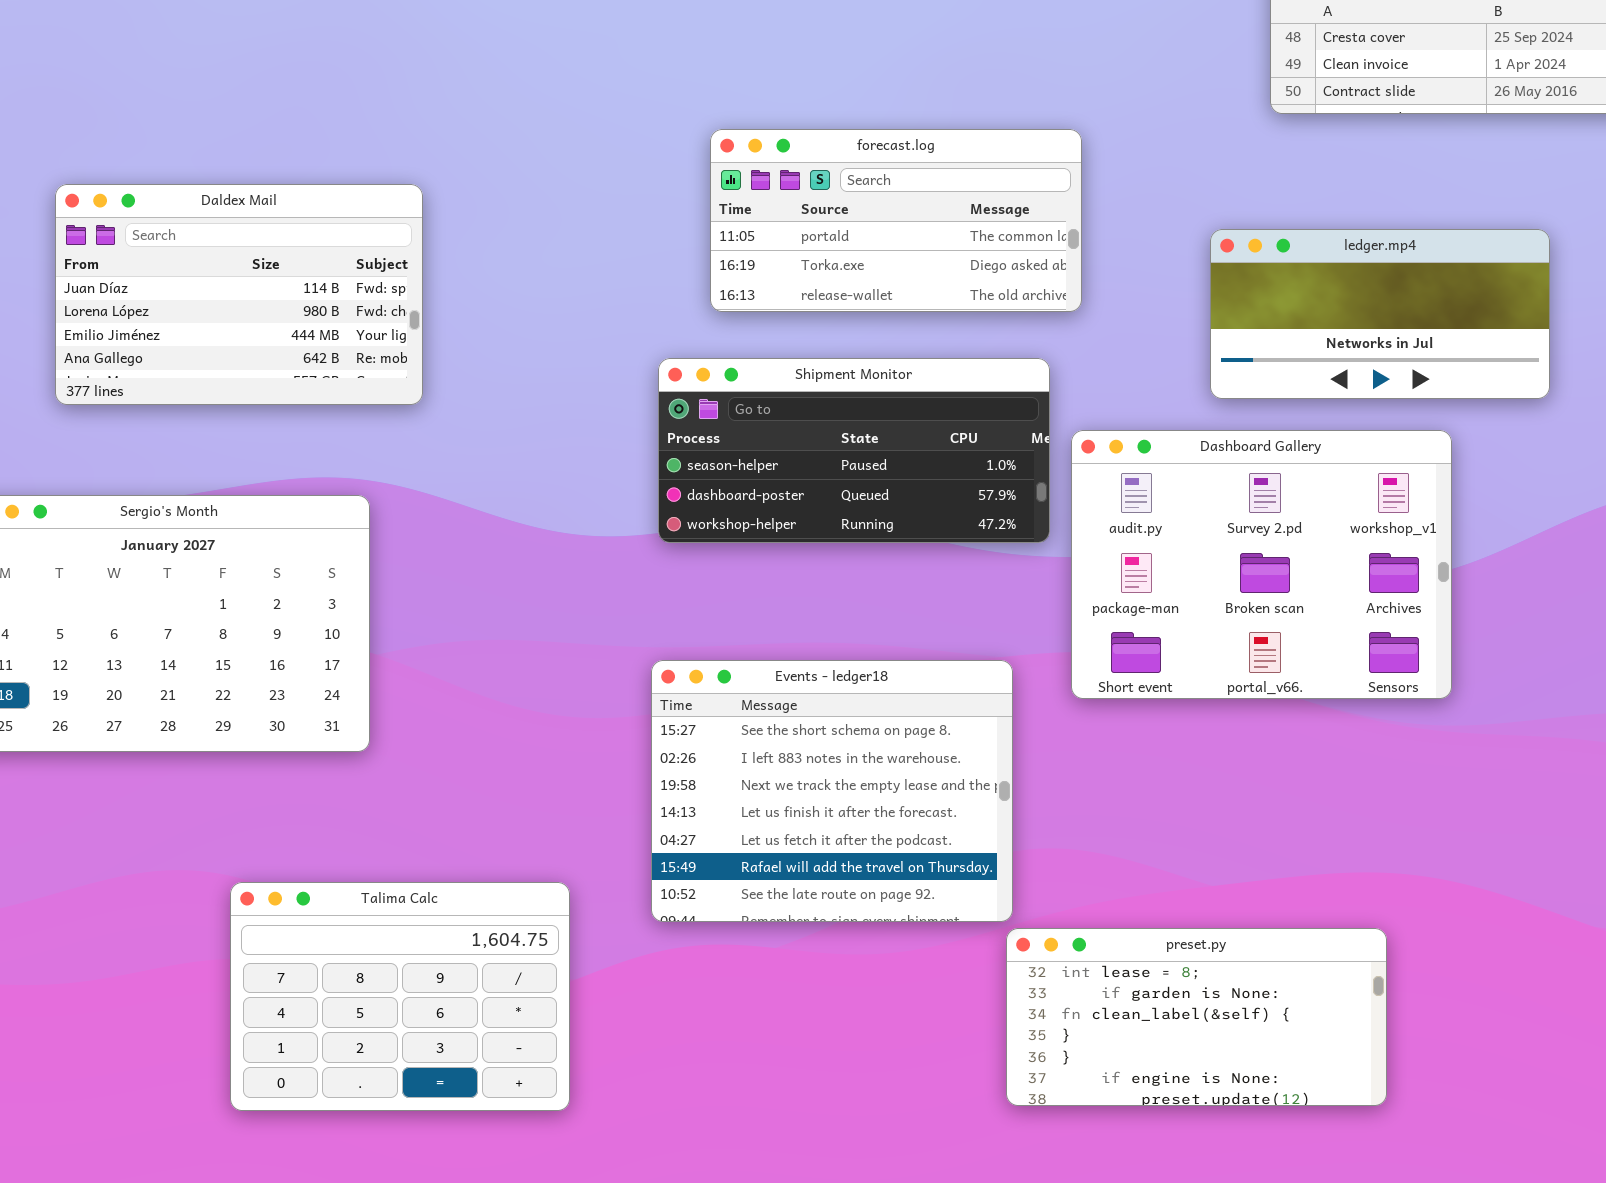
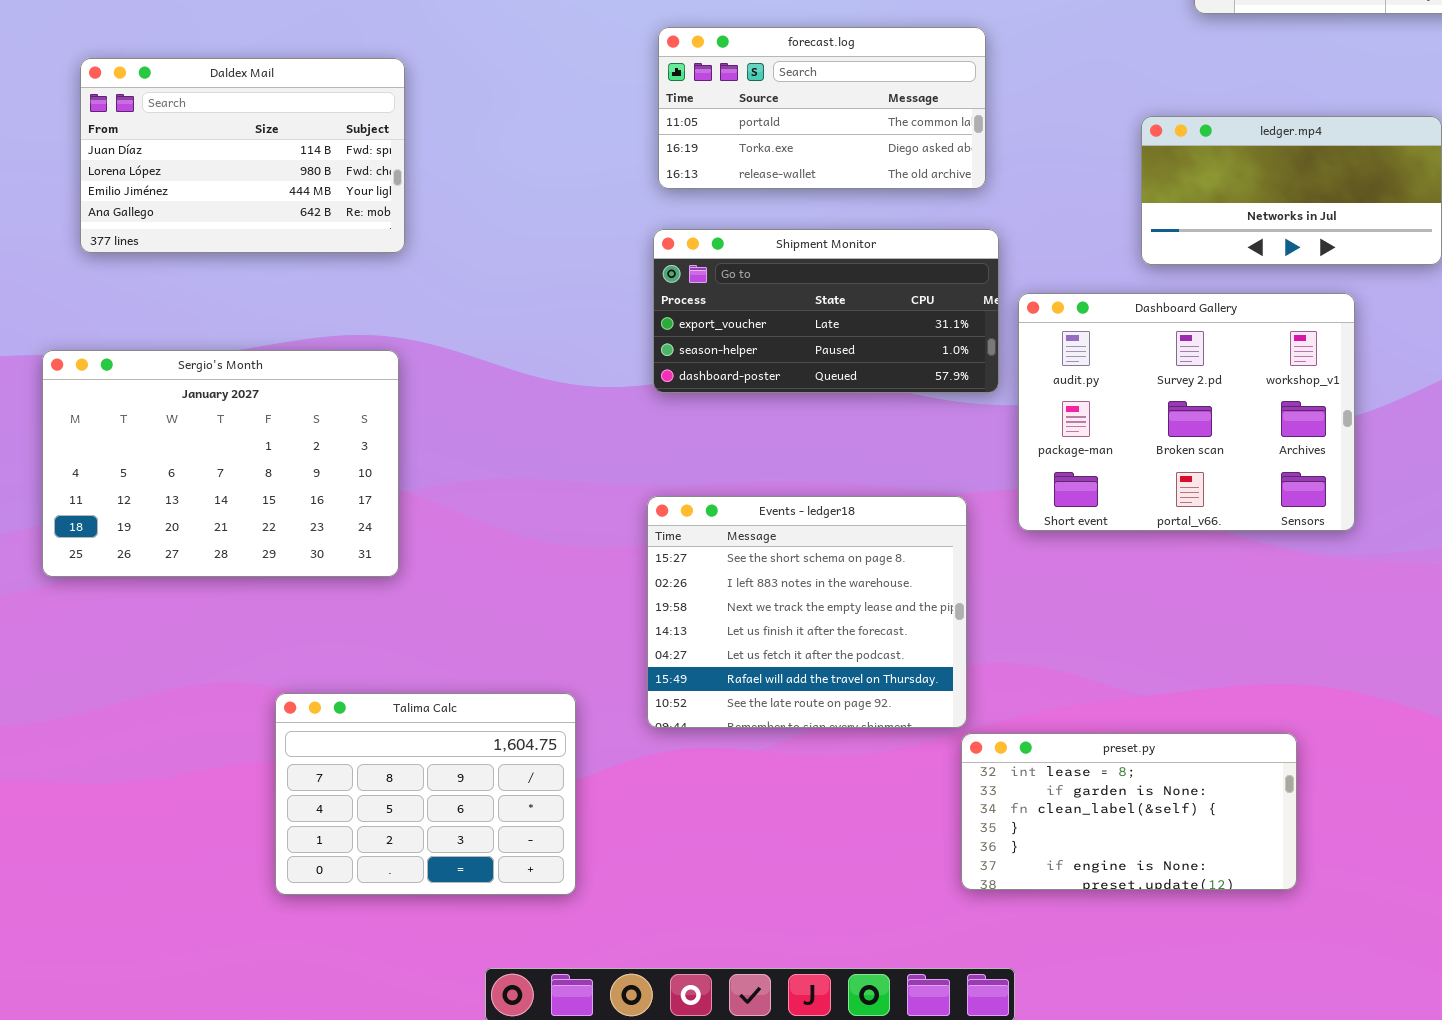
forecast.log: [710,129,1082,312] -> [658,27,986,189], moved
Daldex Mail: [55,184,423,405] -> [80,58,405,253], moved
Shipment Monitor: [658,358,1050,543] -> [653,229,999,393], scrolled up 1 row

